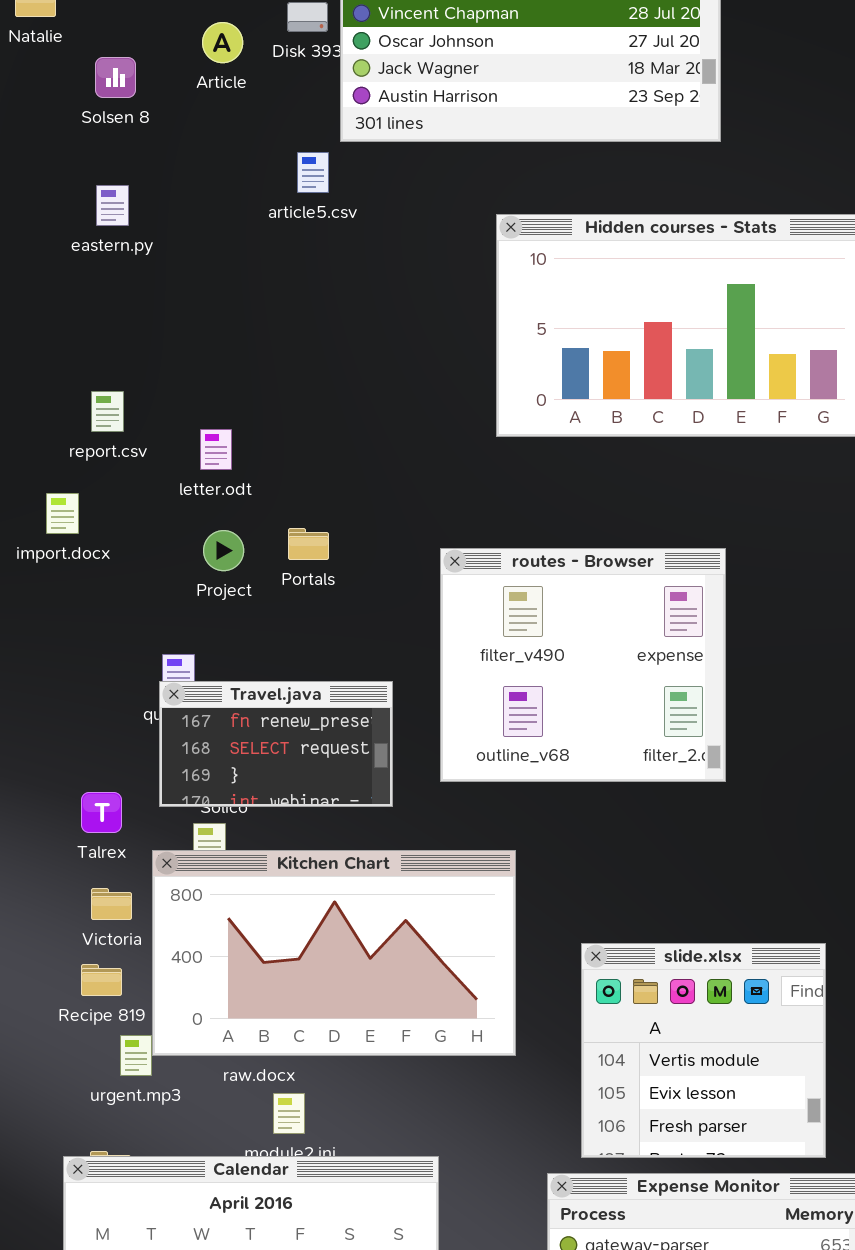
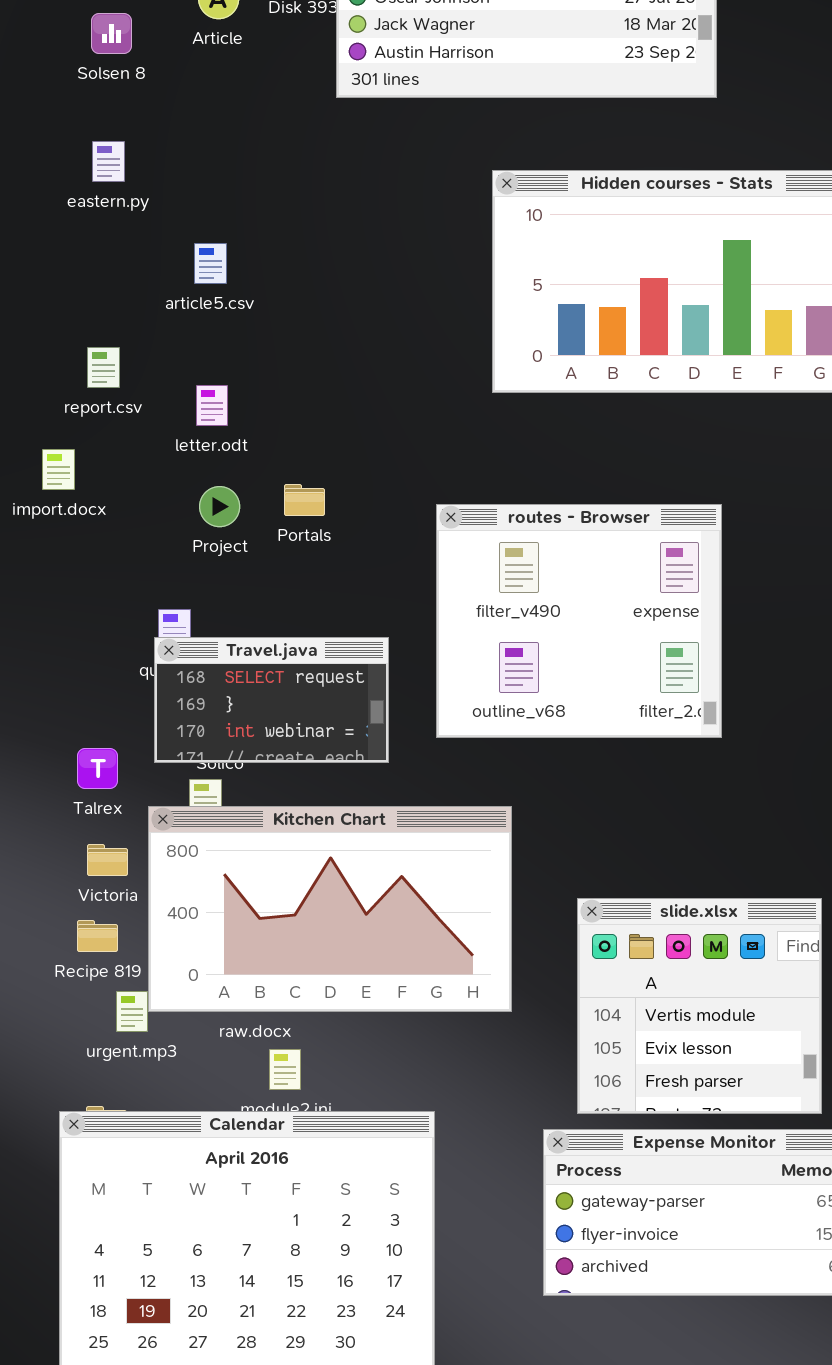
article5.csv: [297,152,329,193] -> [194,243,227,284], moved
Travel.java: [159,681,393,807] -> [154,637,389,763], scrolled down 1 row

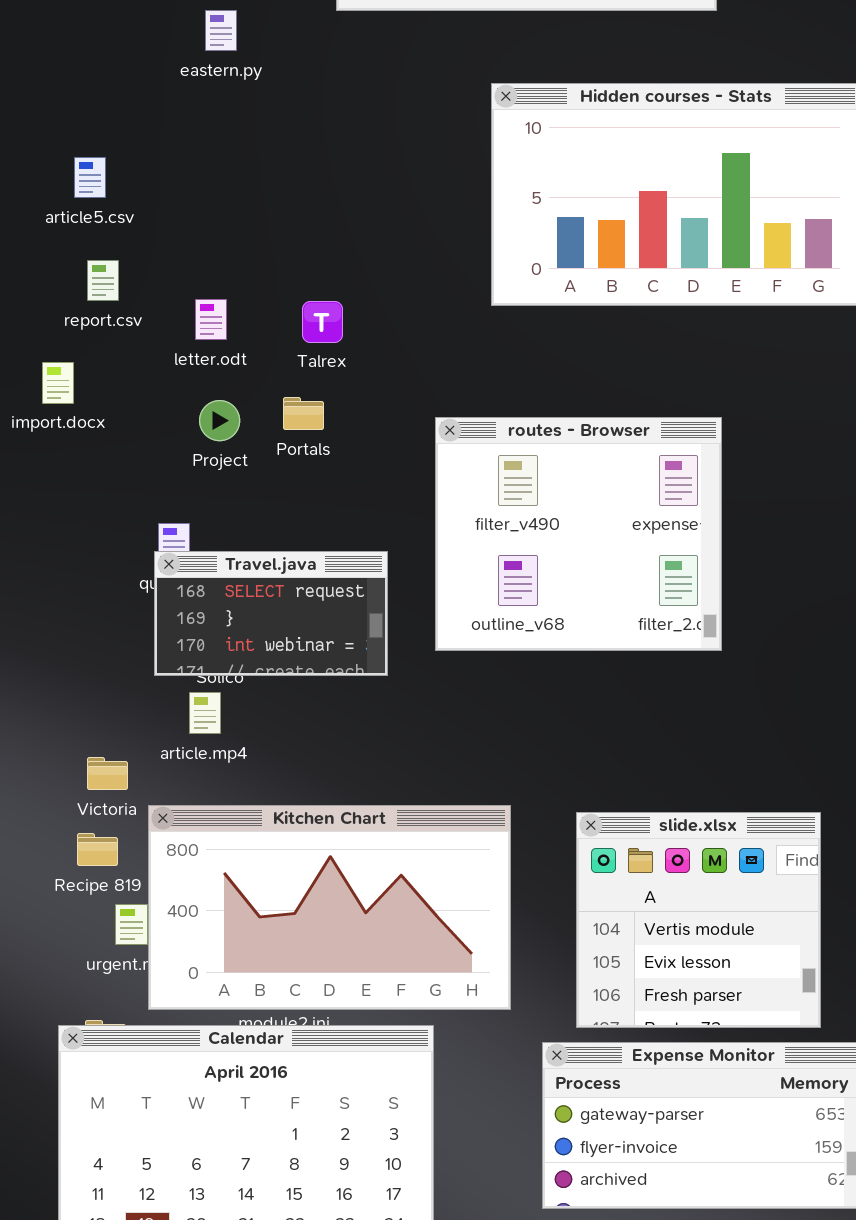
eastern.py: [92,141,125,182] -> [205,10,237,51], moved
article5.csv: [194,243,227,284] -> [74,157,106,198], moved
Talrex: [77,748,118,789] -> [302,301,343,343], moved
Kitchen Chart: [148,806,512,1012] -> [148,805,511,1010], moved

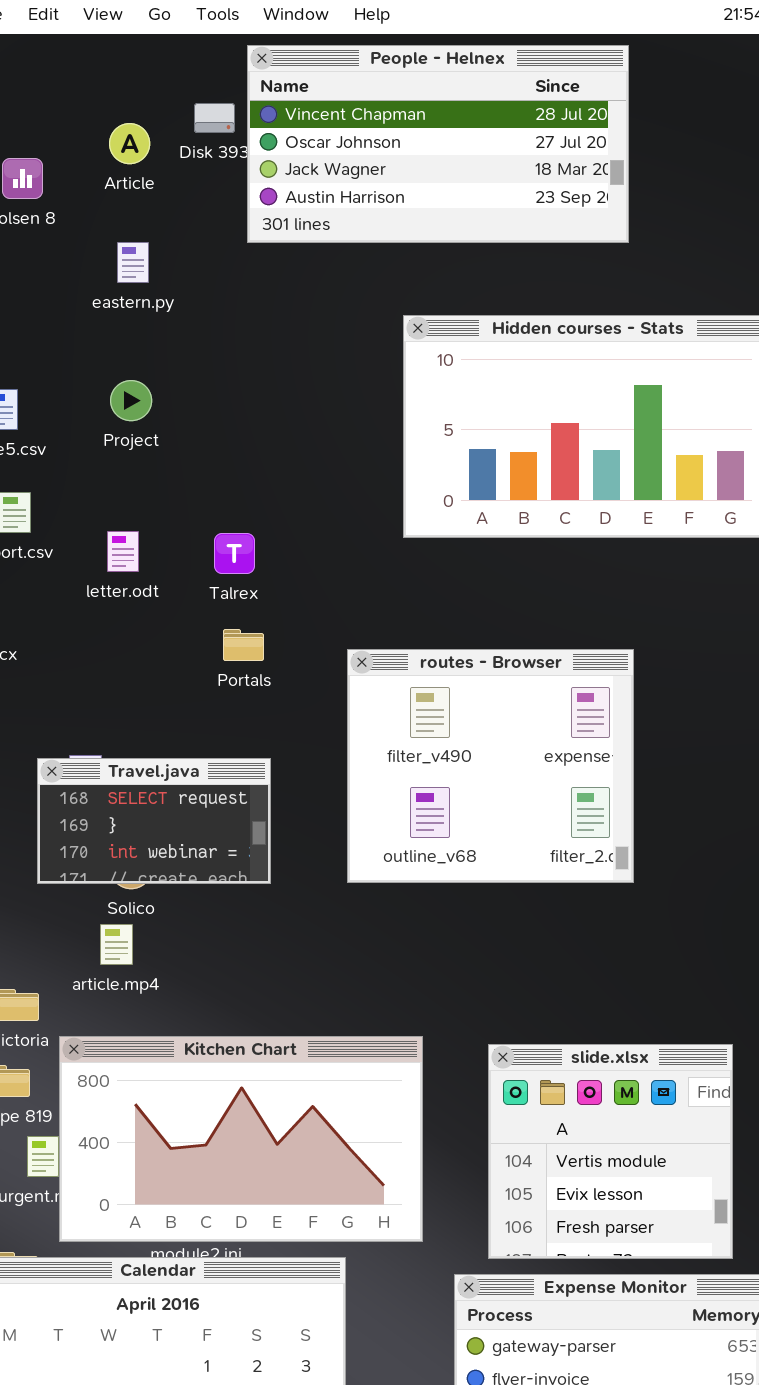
Portals: [283,397,324,430] -> [223,629,264,661], moved
Project: [199,400,240,441] -> [110,380,152,421], moved
Travel.java: [154,551,388,676] -> [37,758,271,884], moved

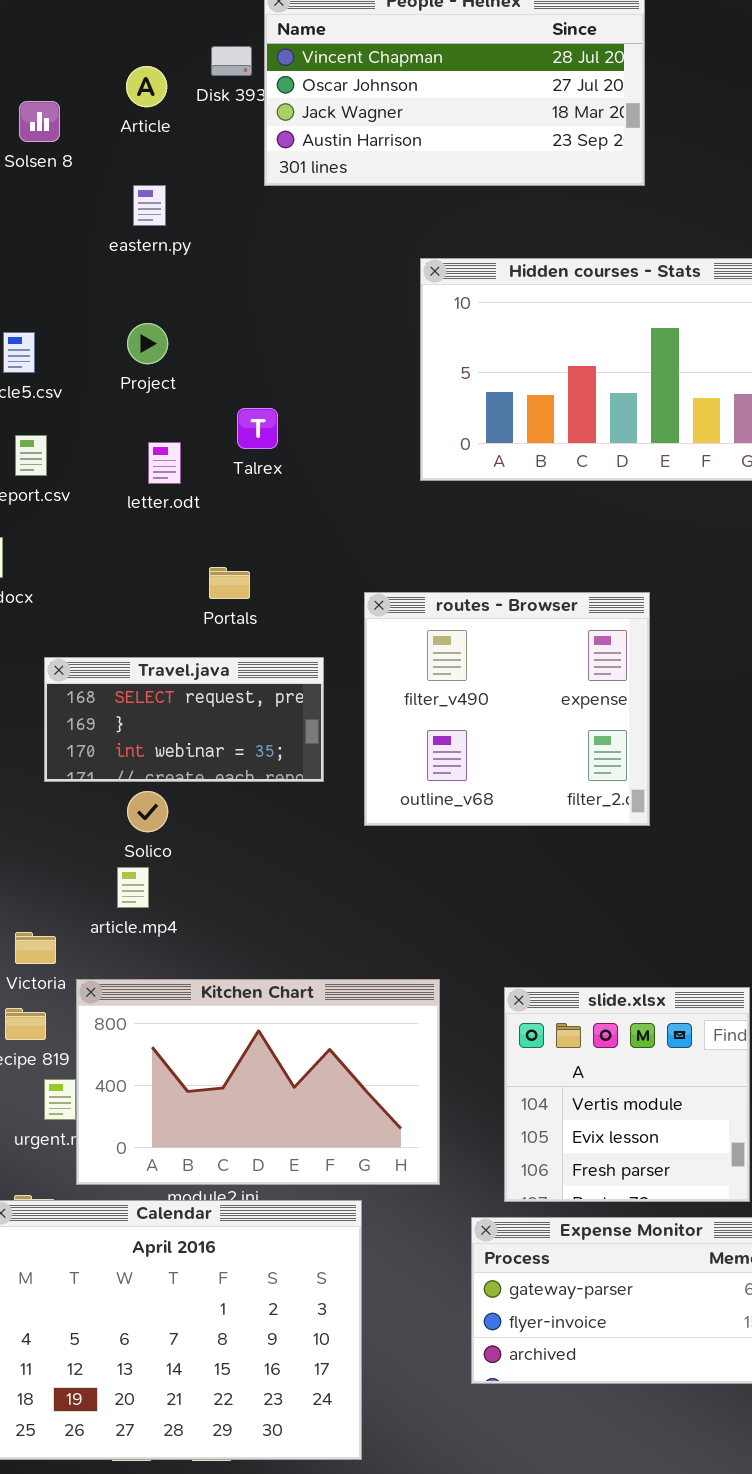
letter.odt: [107,531,139,572] -> [148,442,181,484], moved
Talrex: [214,533,255,574] -> [237,408,278,449], moved
Portals: [223,629,264,661] -> [209,567,250,599], moved
Travel.java: [37,758,271,884] -> [44,657,324,782], moved, resized

